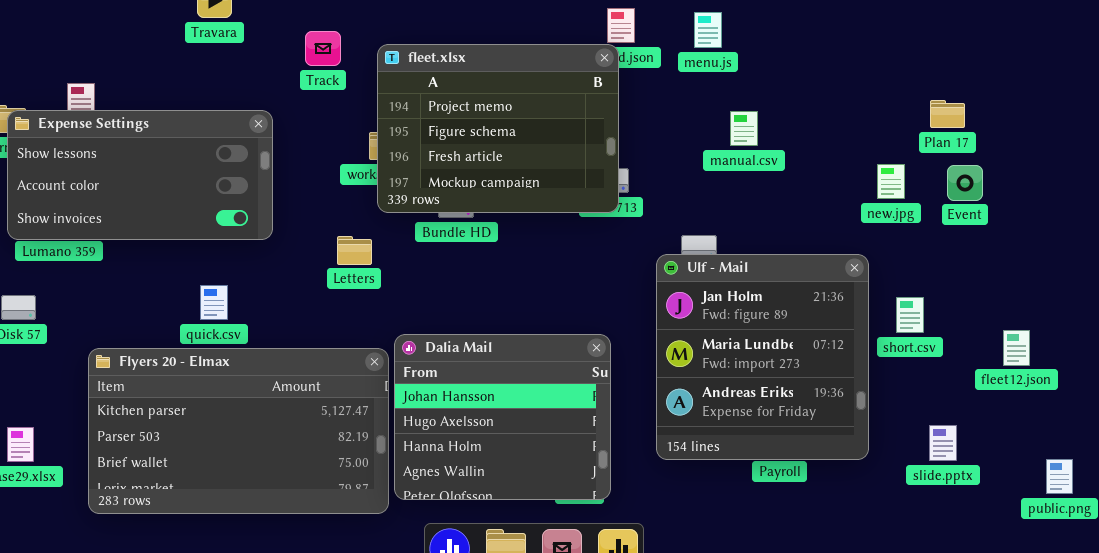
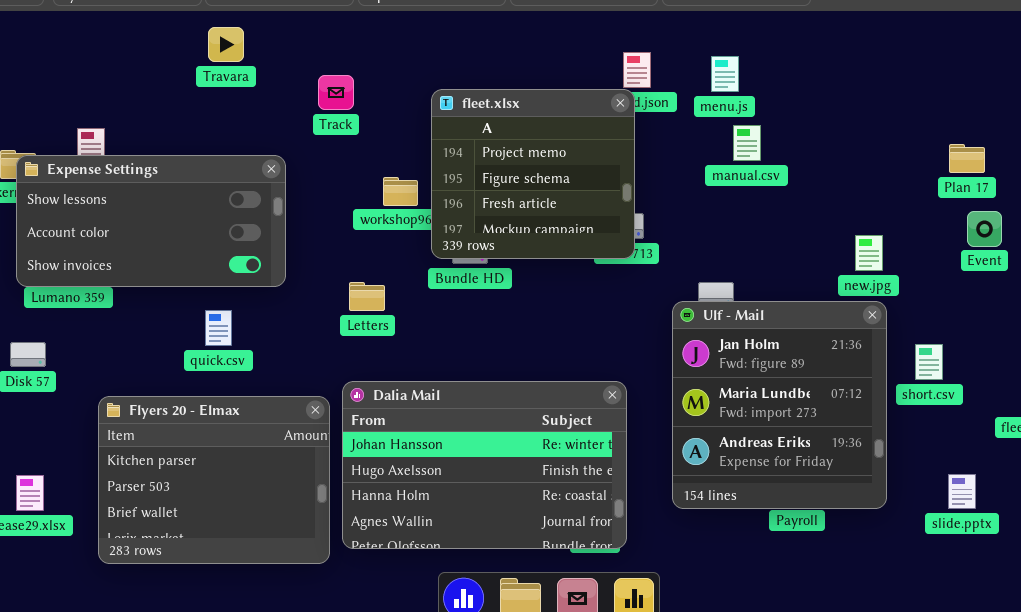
fleet.xlsx: [377,44,619,213] -> [431,89,635,259], resized
manual.csv: [730,111,758,146] -> [733,125,761,161], moved
new.jpg: [877,164,905,199] -> [855,235,883,271], moved
quick.csv: [200,285,228,320] -> [205,310,232,346], moved
Dalia Mail: [394,334,611,500] -> [342,381,627,549], resized
Flyers 20 - Elmax: [88,348,389,514] -> [98,396,330,564], resized

